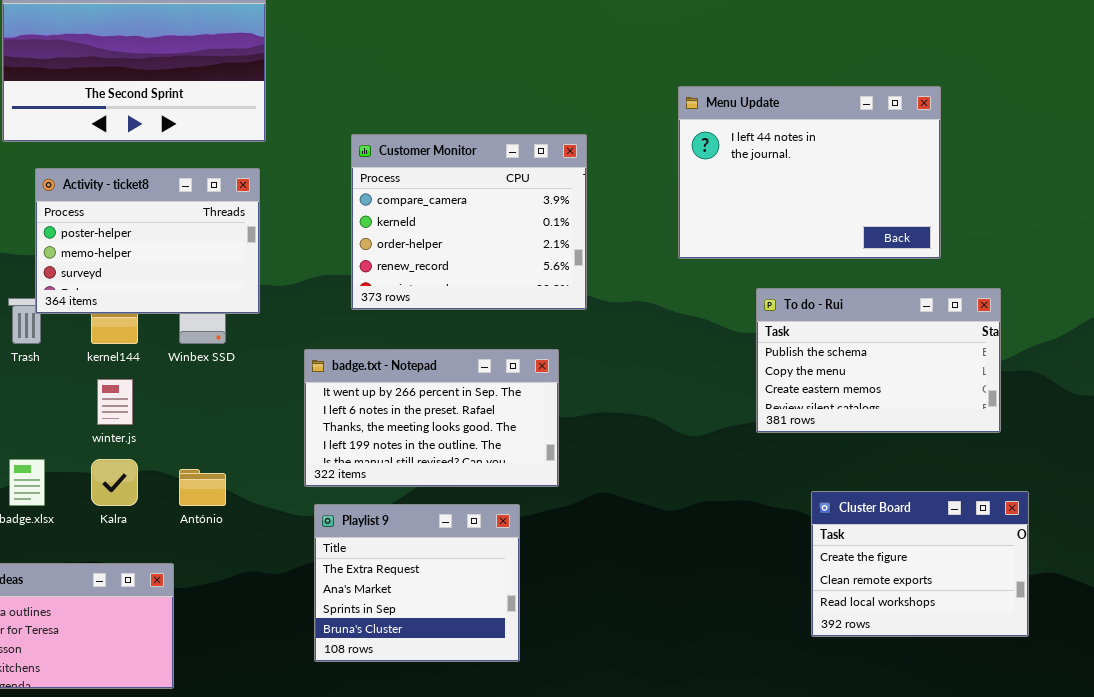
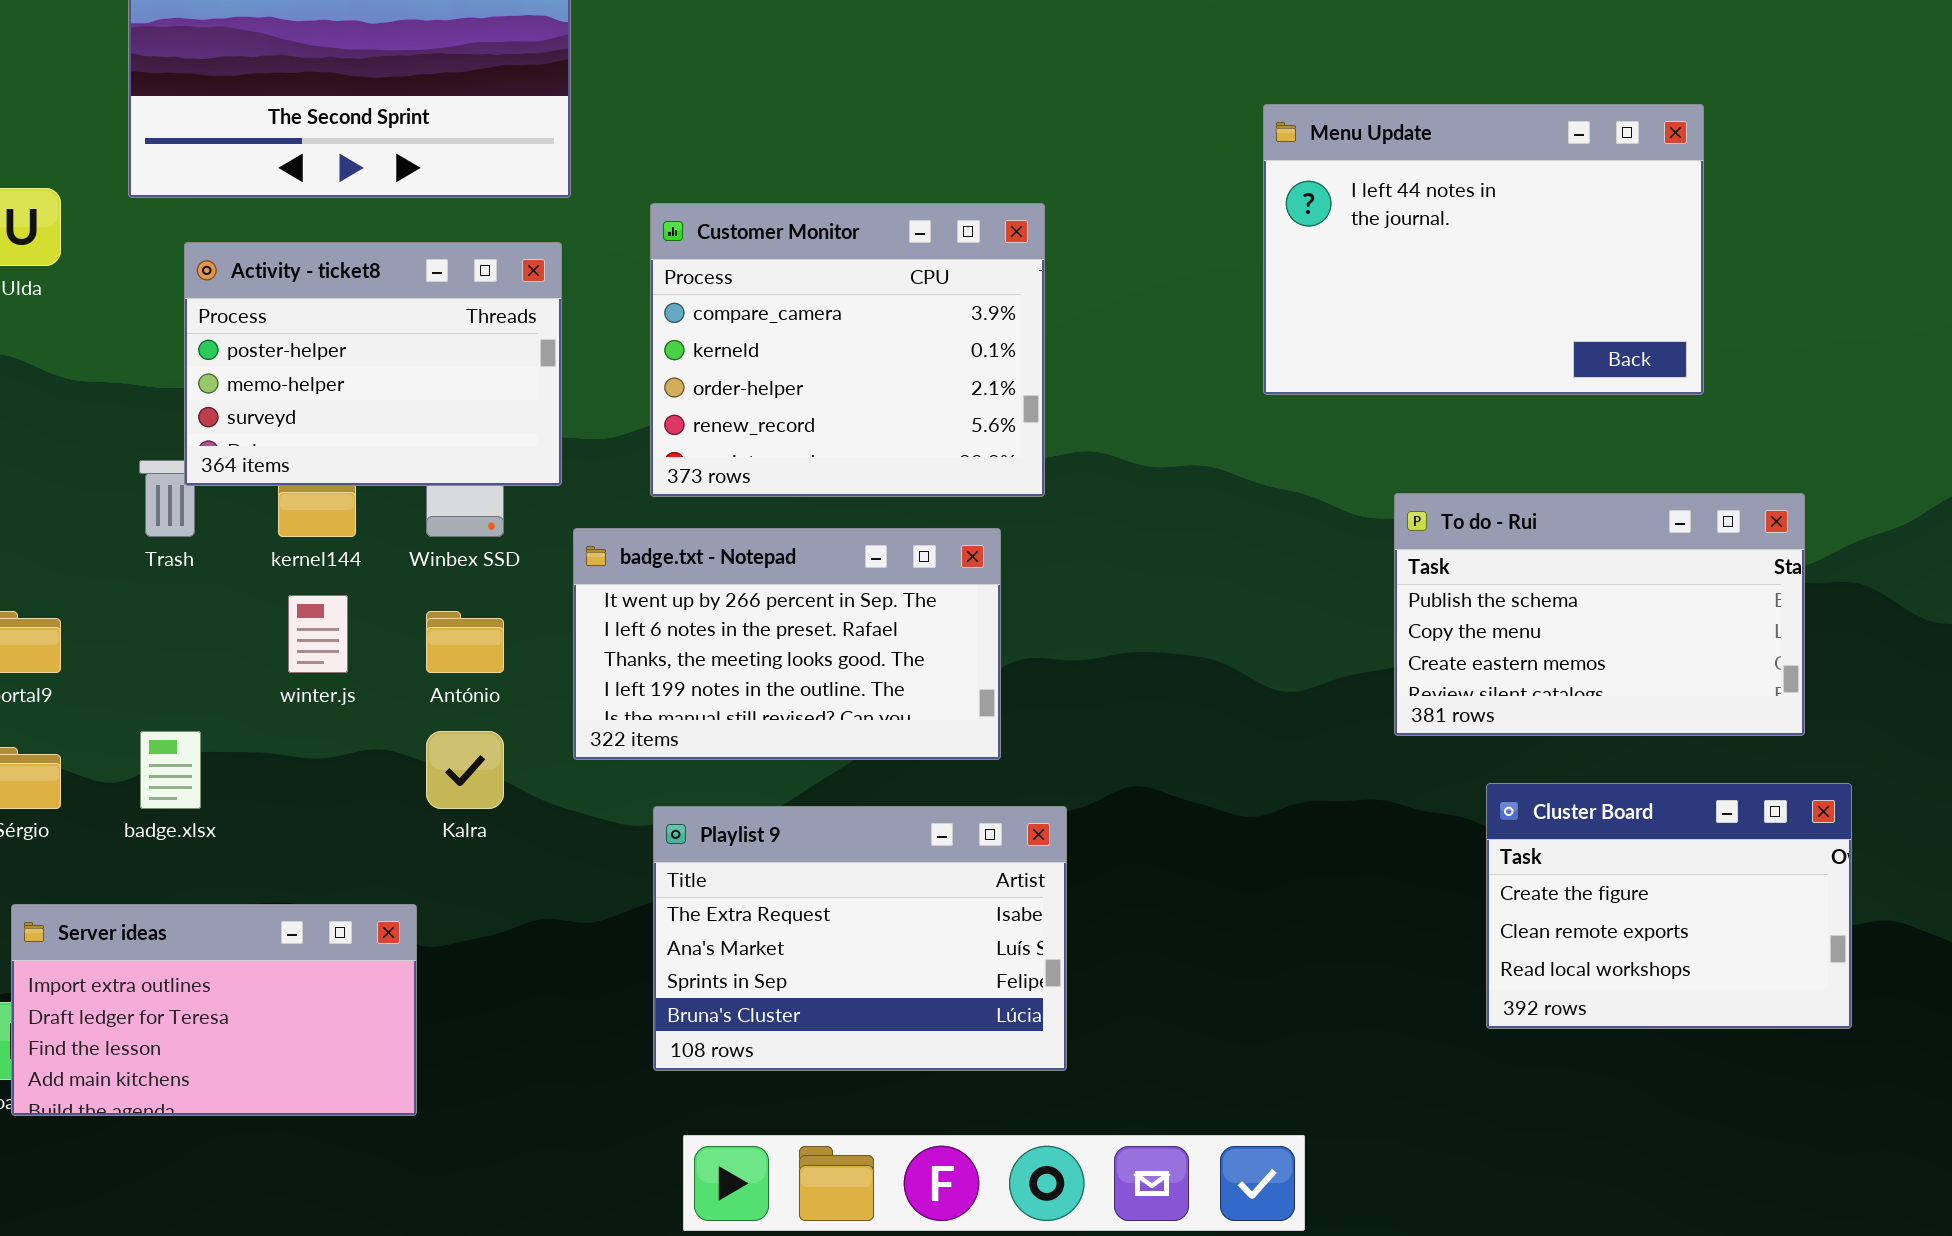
Customer Monitor: [351,134,587,310] -> [650,203,1045,497], moved
To do - Rui: [756,288,1001,433] -> [1394,493,1805,736], moved
badge.txt - Notepad: [304,349,559,487] -> [573,528,1001,760], moved
Kalra: [91,459,138,506] -> [426,731,504,809], moved
António: [179,469,226,506] -> [426,611,504,673], moved
Playlist 9: [314,504,520,662] -> [653,806,1067,1071], resized

